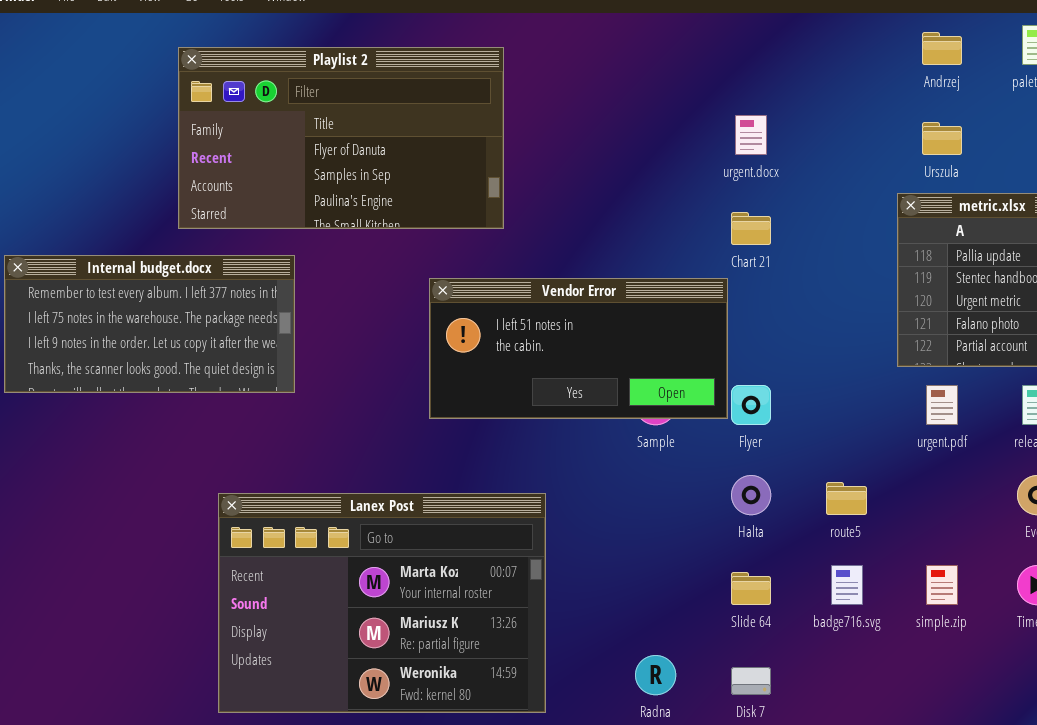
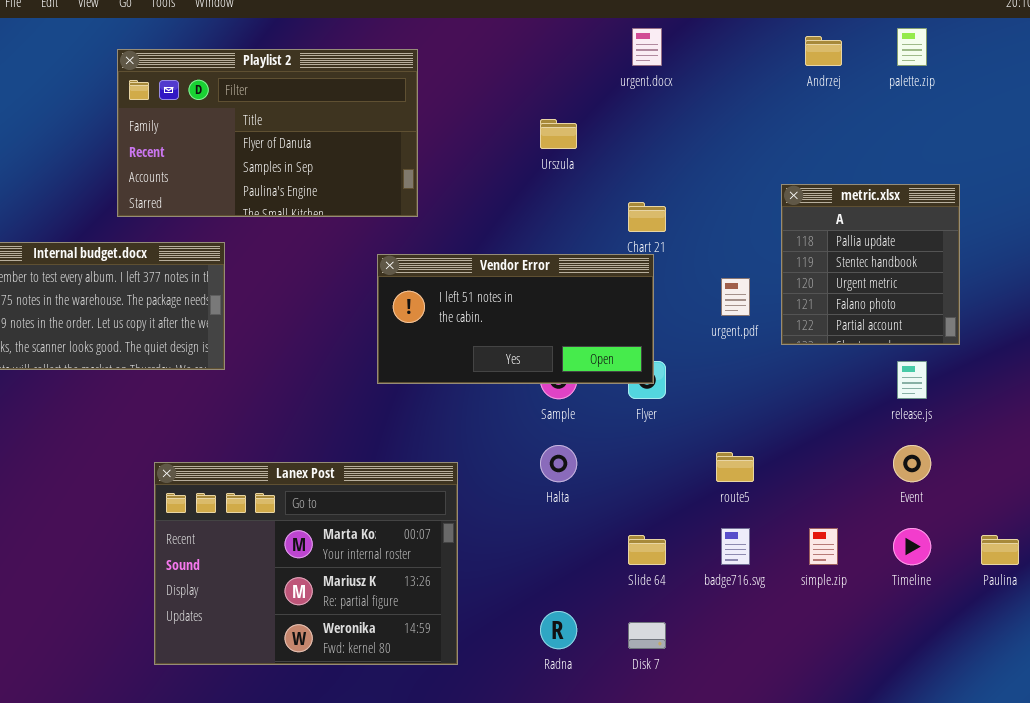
urgent.docx: [735,115,767,155] -> [632,28,662,66], moved
Urszula: [922,122,962,155] -> [540,119,577,149], moved
Vendor Error: [429,278,728,419] -> [377,254,654,384], moved
urgent.pdf: [926,385,958,425] -> [721,278,750,316], moved
Halta: [731,475,771,515] -> [540,445,577,482], moved

